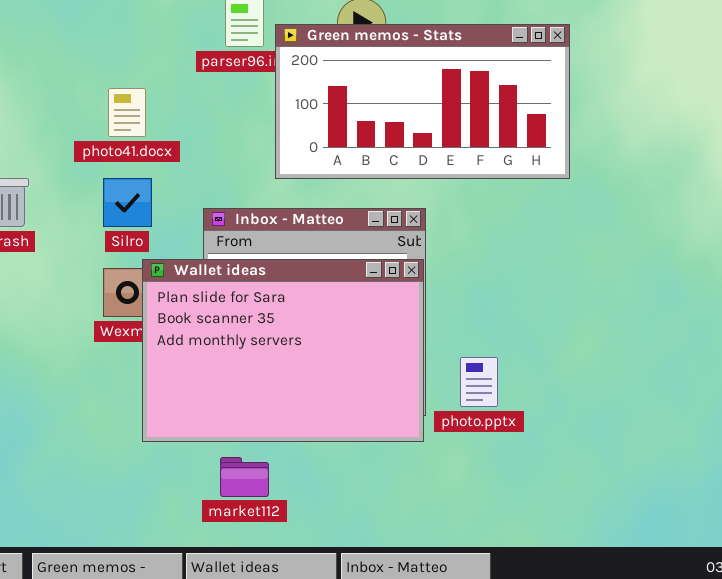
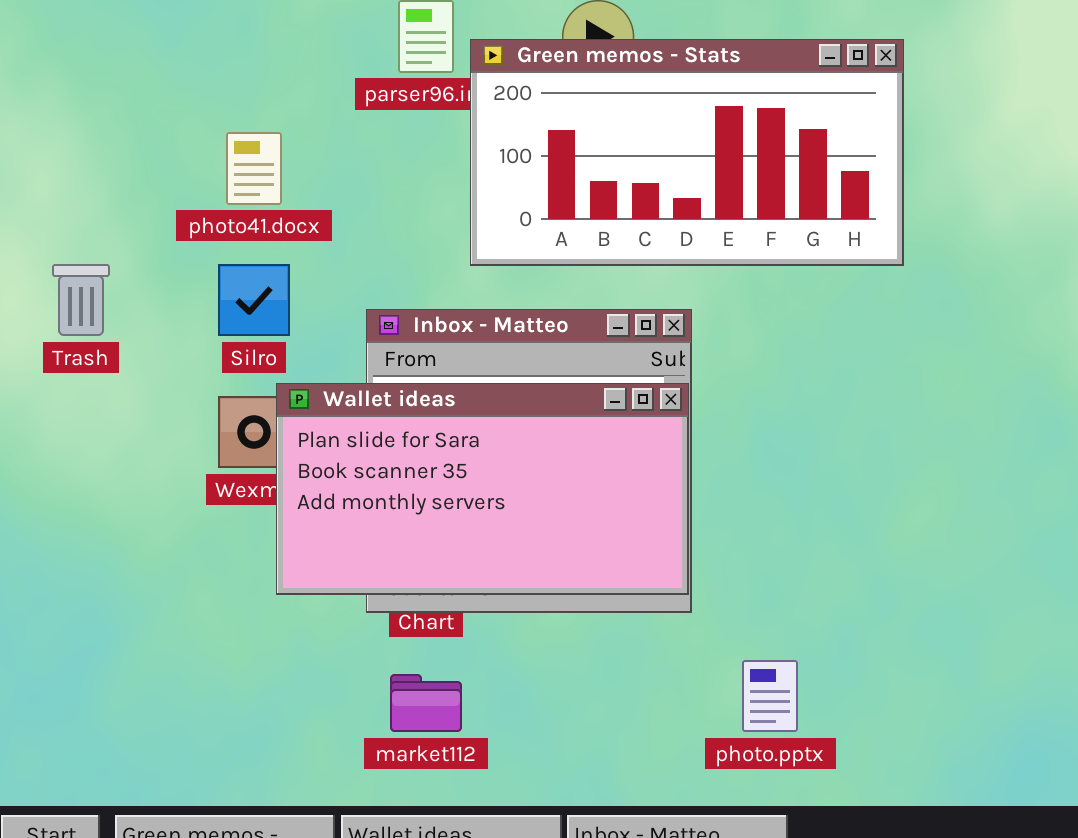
Wallet ideas: [142,259,424,442] -> [276,383,689,595], resized
photo.pptx: [460,357,498,407] -> [742,660,798,732], moved

